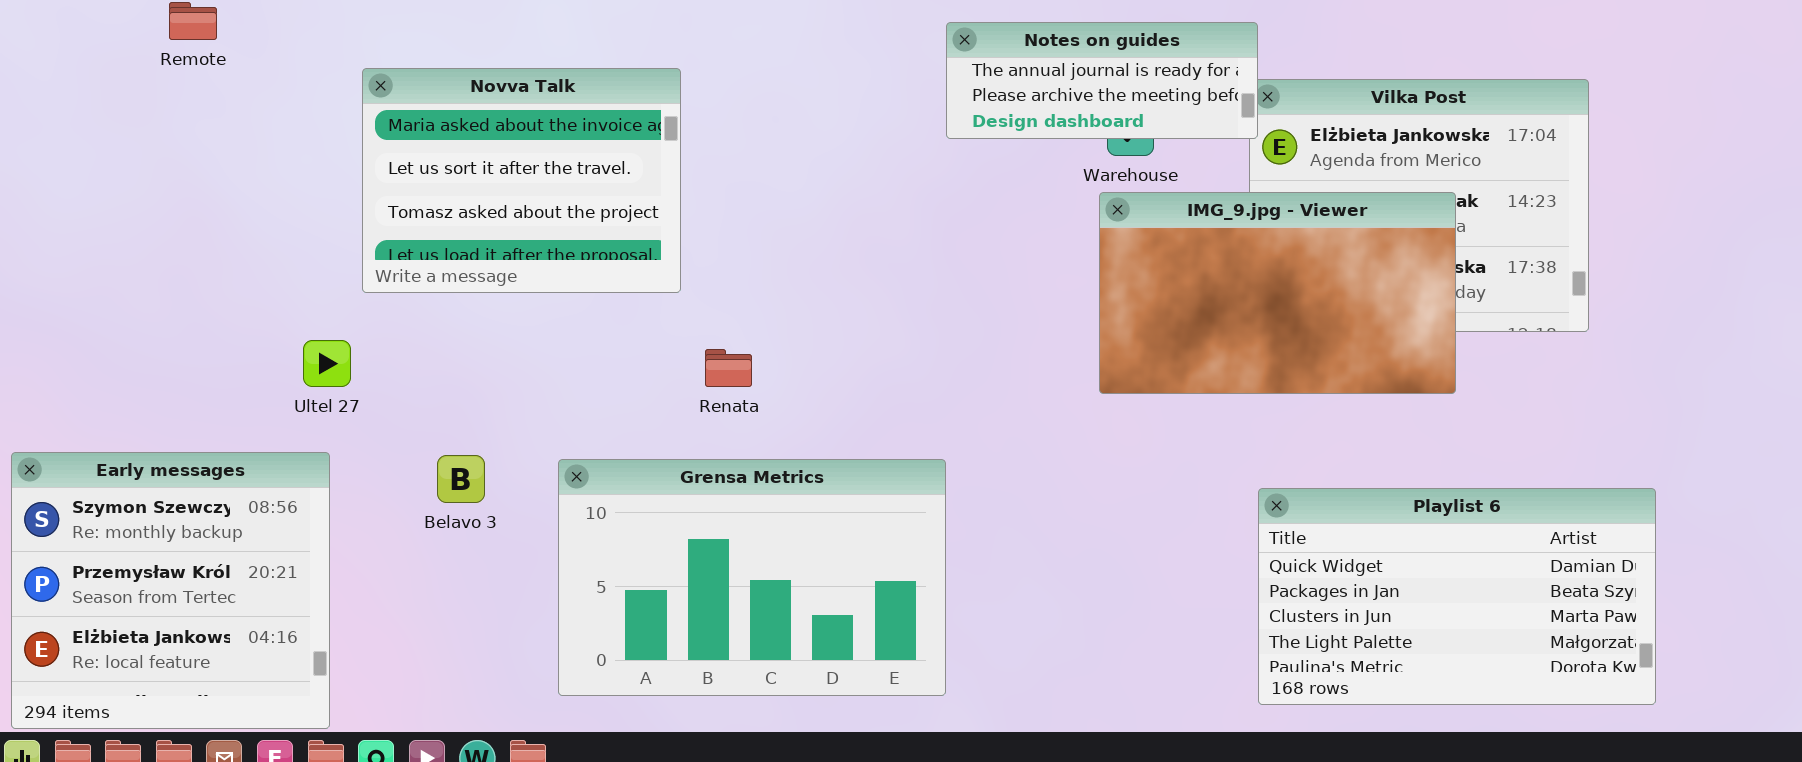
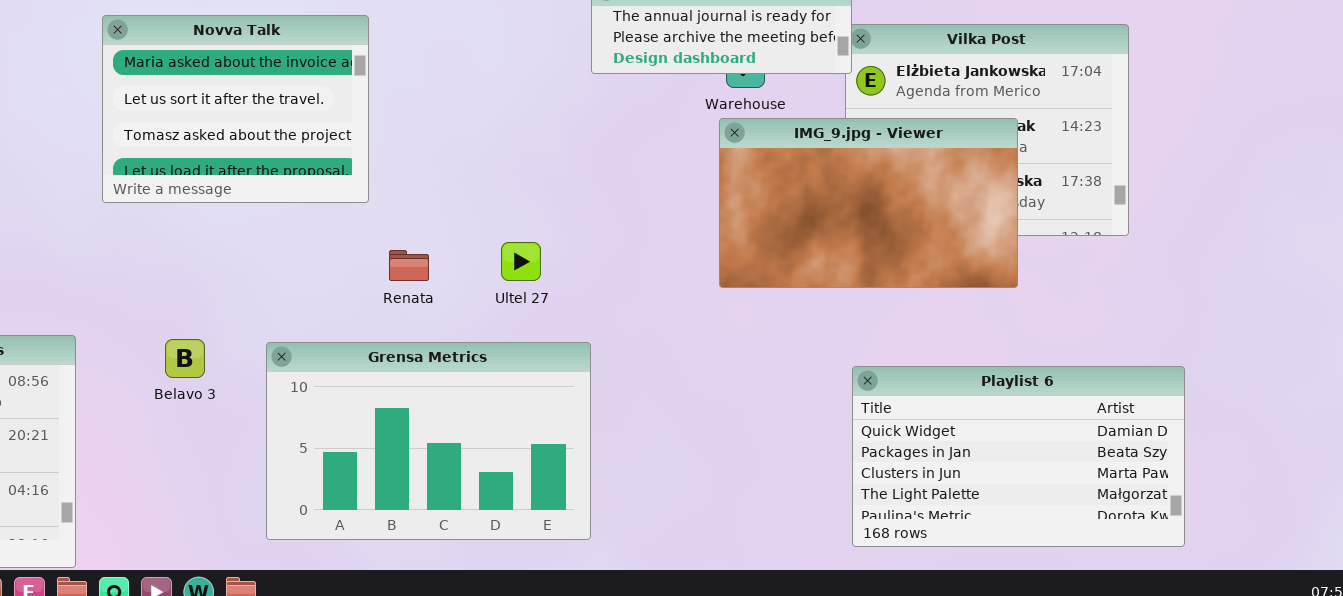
Ultel 27: [303,340,351,387] -> [501,242,541,281], moved

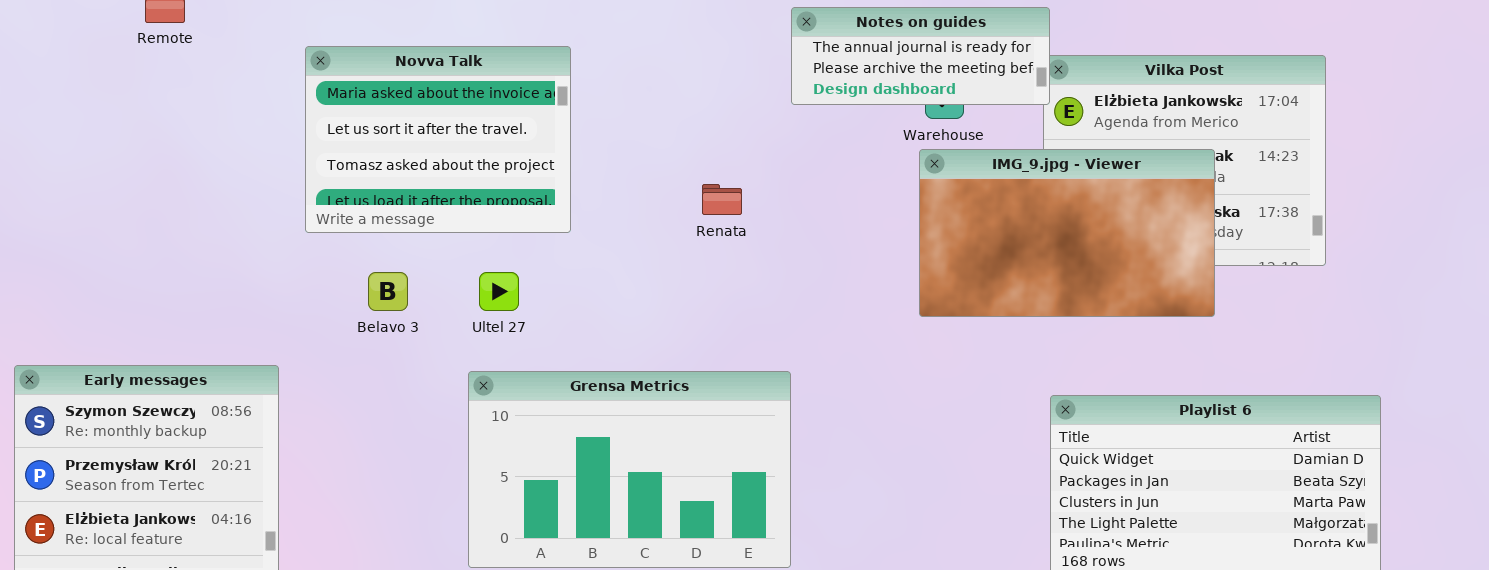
Ultel 27: [501,242,541,281] -> [479,272,519,311], moved
Renata: [389,250,429,281] -> [702,184,742,215], moved
Belavo 3: [165,339,205,378] -> [368,272,408,311], moved

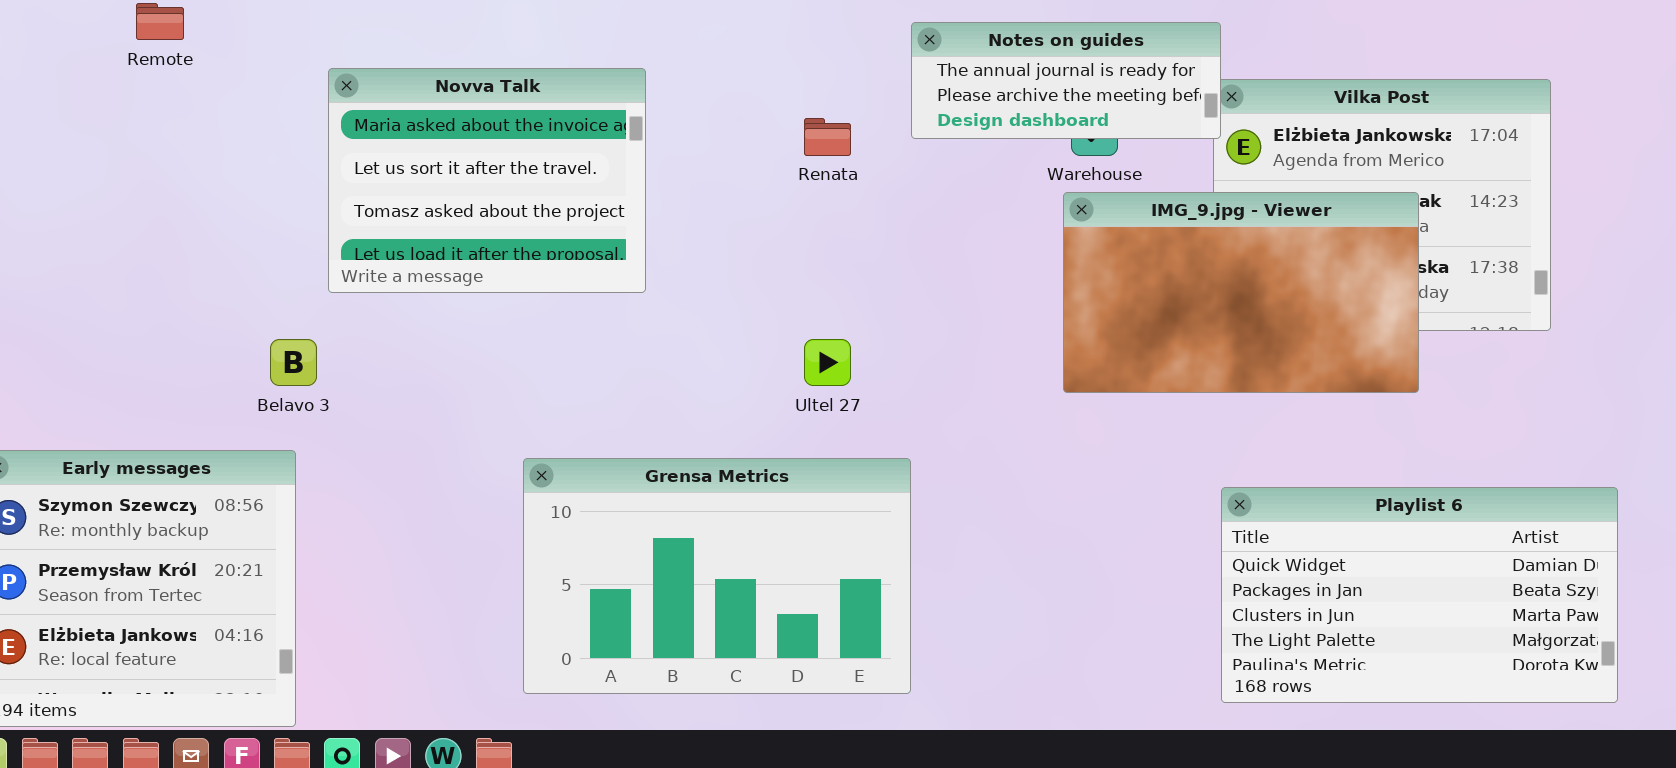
Renata: [702,184,742,215] -> [804,118,851,156], moved
Belavo 3: [368,272,408,311] -> [270,339,317,386], moved
Ultel 27: [479,272,519,311] -> [804,339,851,386], moved

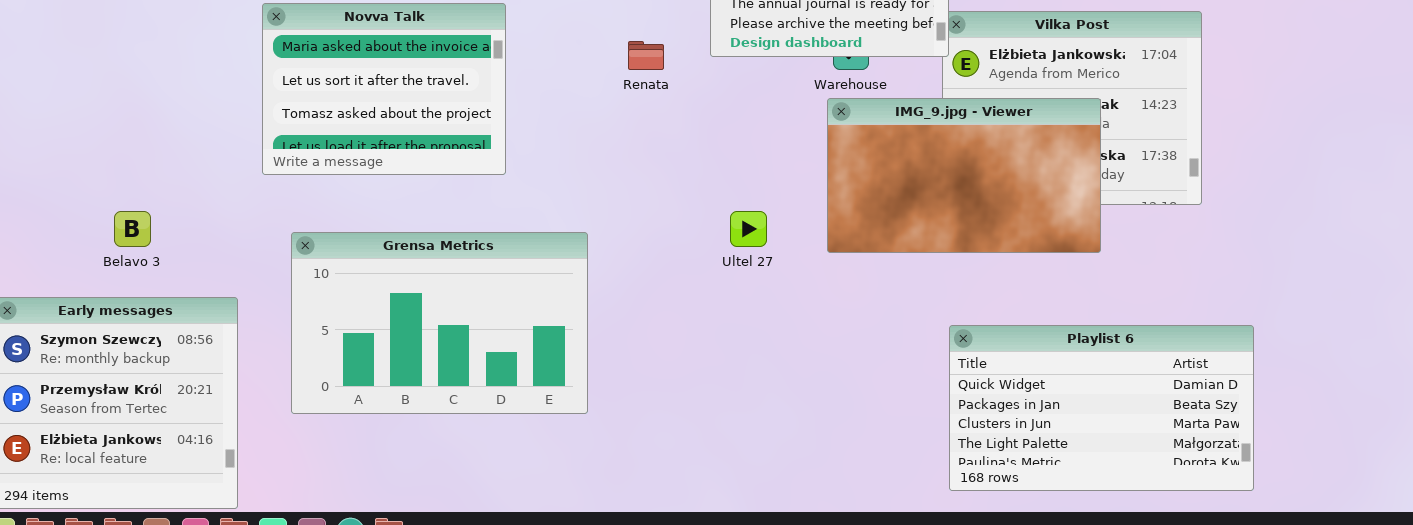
Belavo 3: [270,339,317,386] -> [114,211,151,247], moved
Ultel 27: [804,339,851,386] -> [730,211,767,247], moved
Grensa Metrics: [523,458,911,694] -> [291,232,588,414], moved

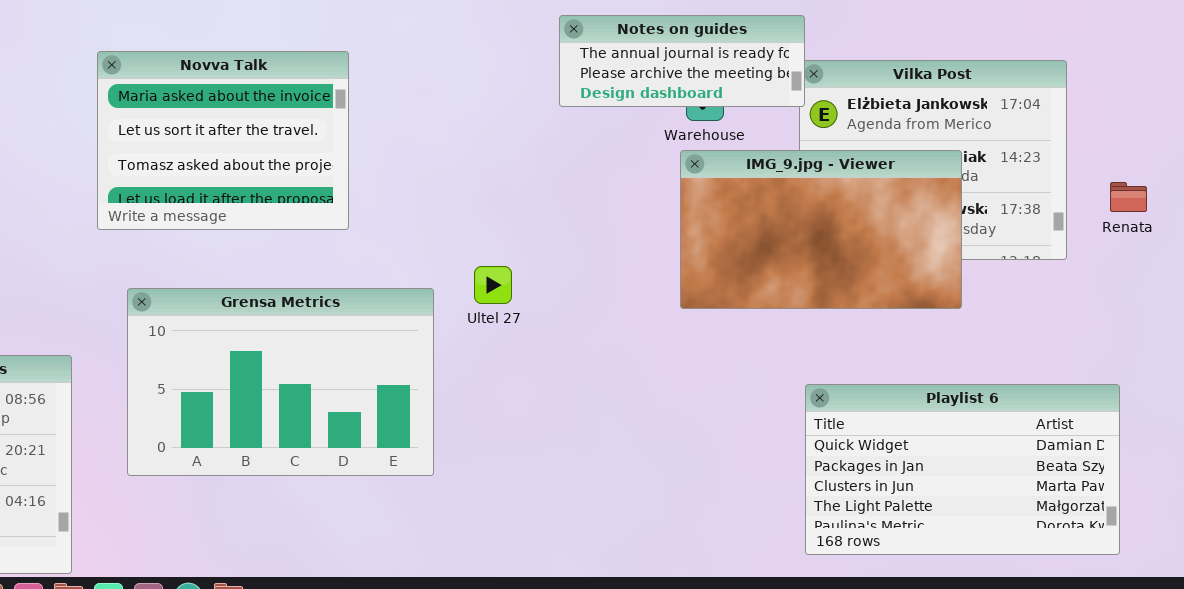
Renata: [628,41,664,70] -> [1110,182,1147,212], moved
Ultel 27: [730,211,767,247] -> [474,266,512,304], moved

